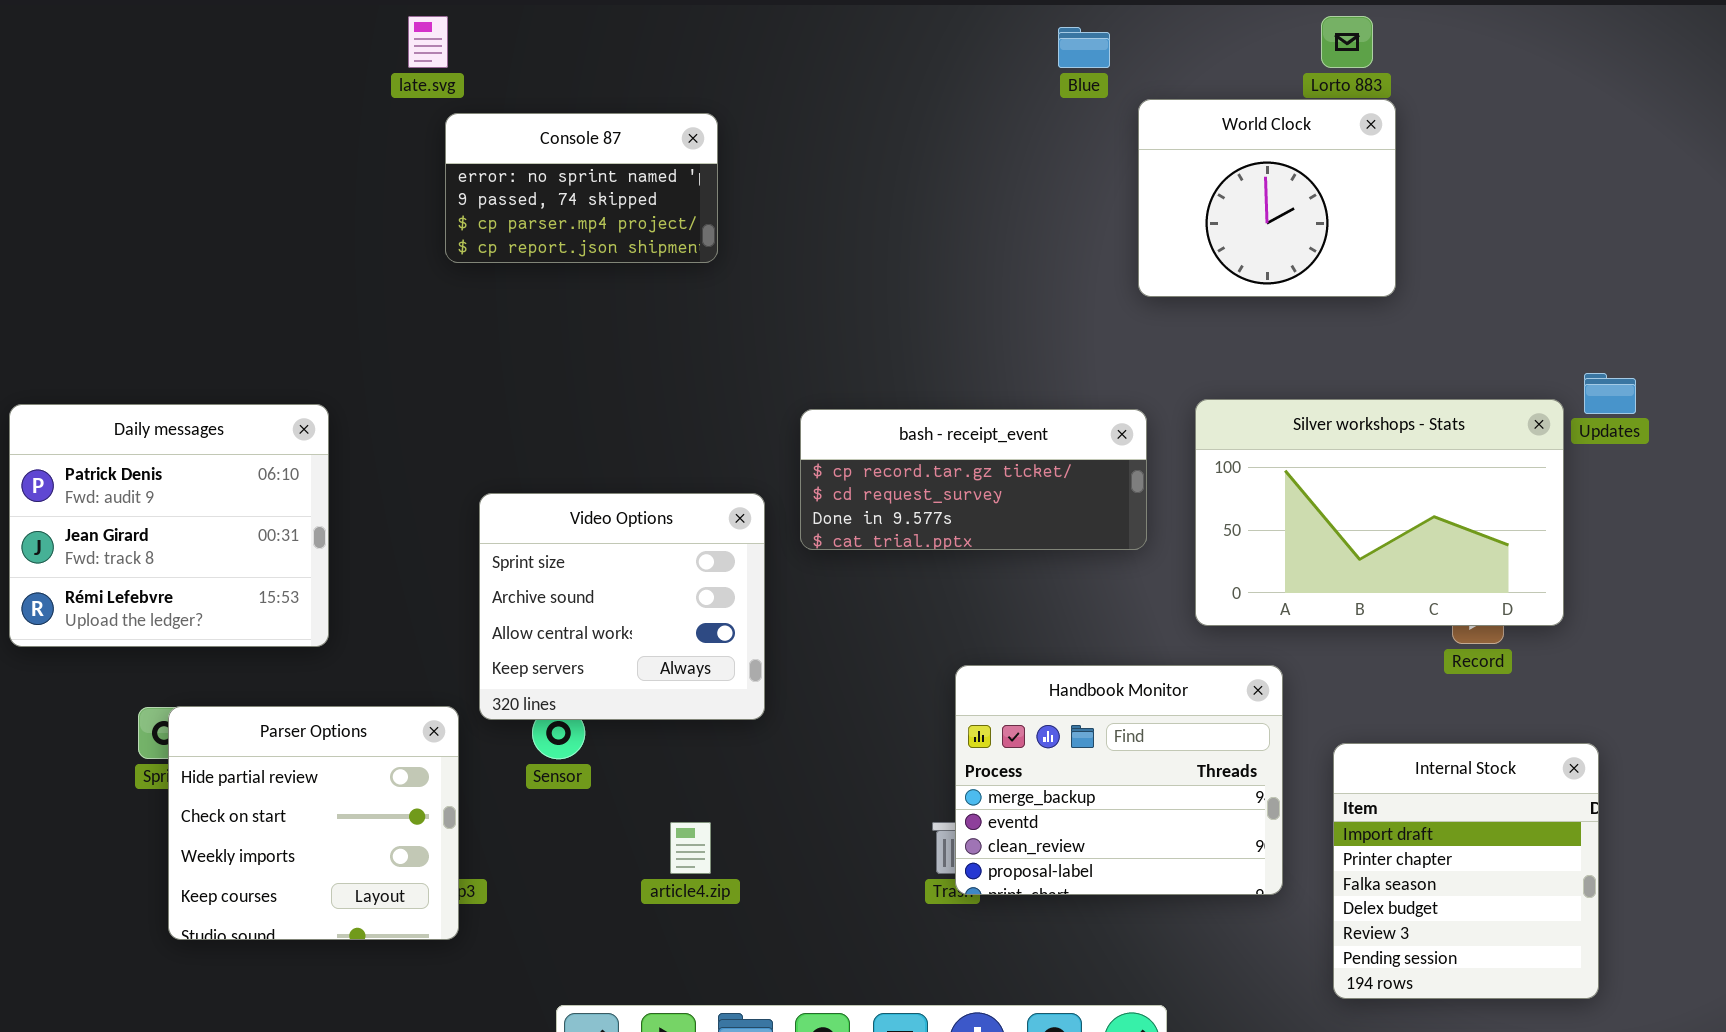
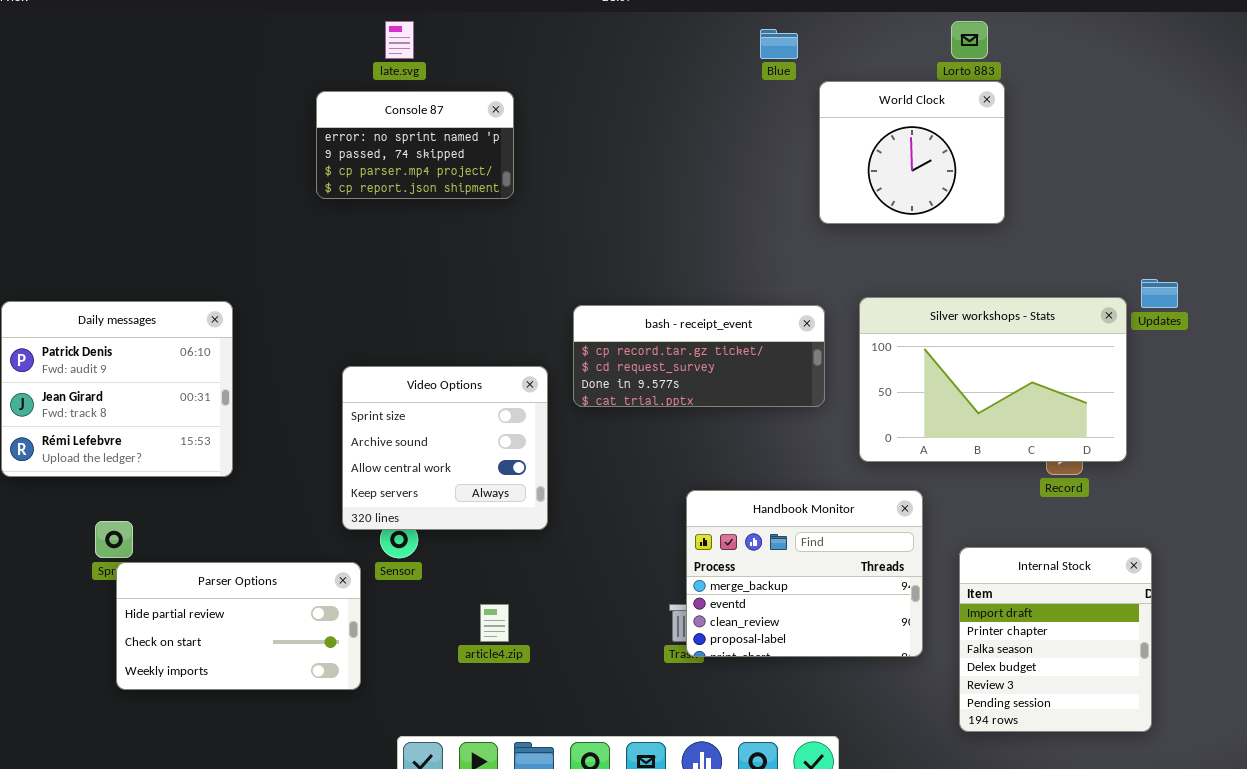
late.svg: [408,16,448,68] -> [385,21,414,59], moved
Parser Options: [168,706,459,940] -> [116,562,361,690], resized

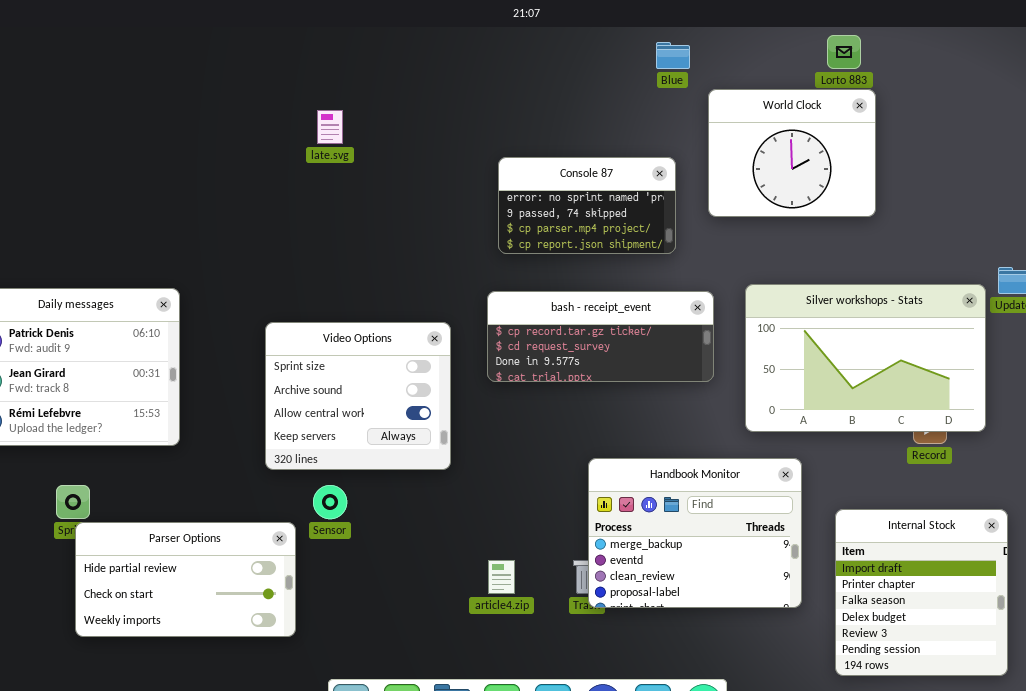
late.svg: [385,21,414,59] -> [317,110,343,144], moved
Console 87: [316,91,514,199] -> [498,157,676,254], moved
Video Options: [342,366,548,530] -> [265,322,451,470], moved
article4.zip: [480,604,509,642] -> [488,560,515,594], moved

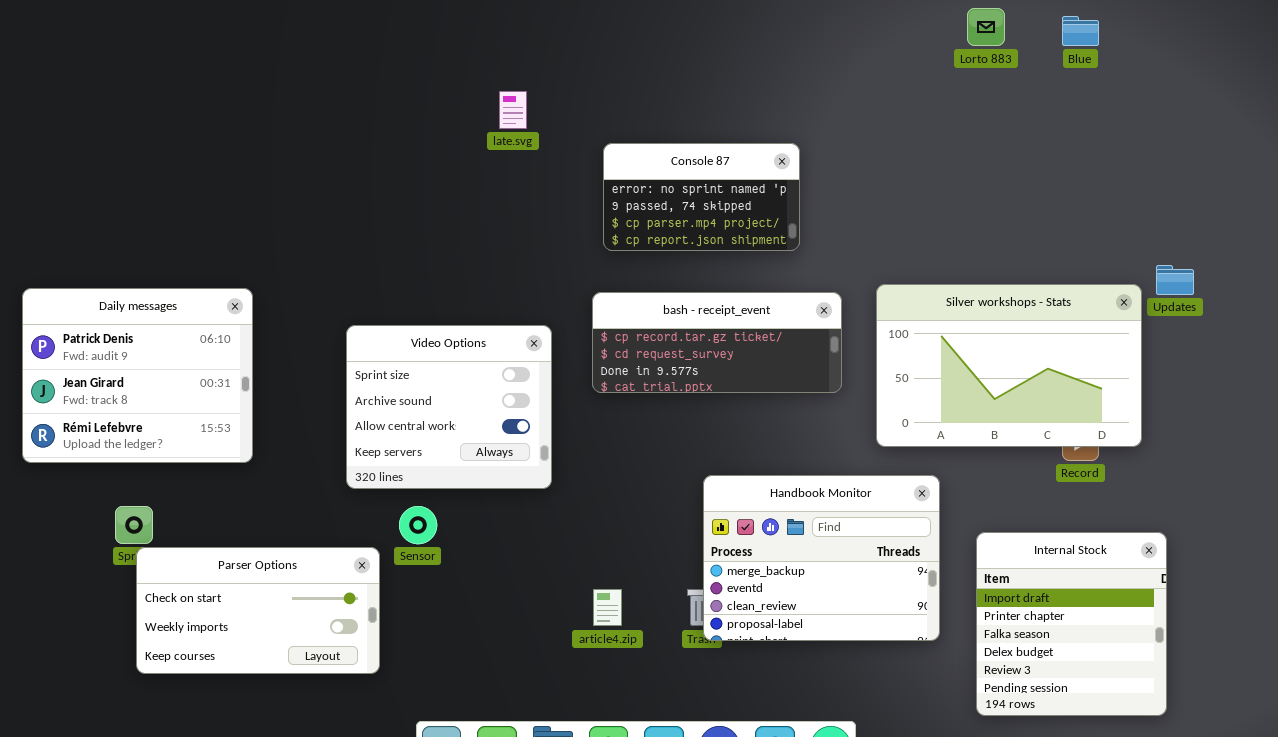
Blue: [656,42,690,69] -> [1062,16,1099,46], moved
World Clock: [708,89,876,217] -> none, closed
late.svg: [317,110,343,144] -> [499,91,527,129], moved
Parser Options: [75,522,296,637] -> [136,547,380,674], scrolled down 1 row

